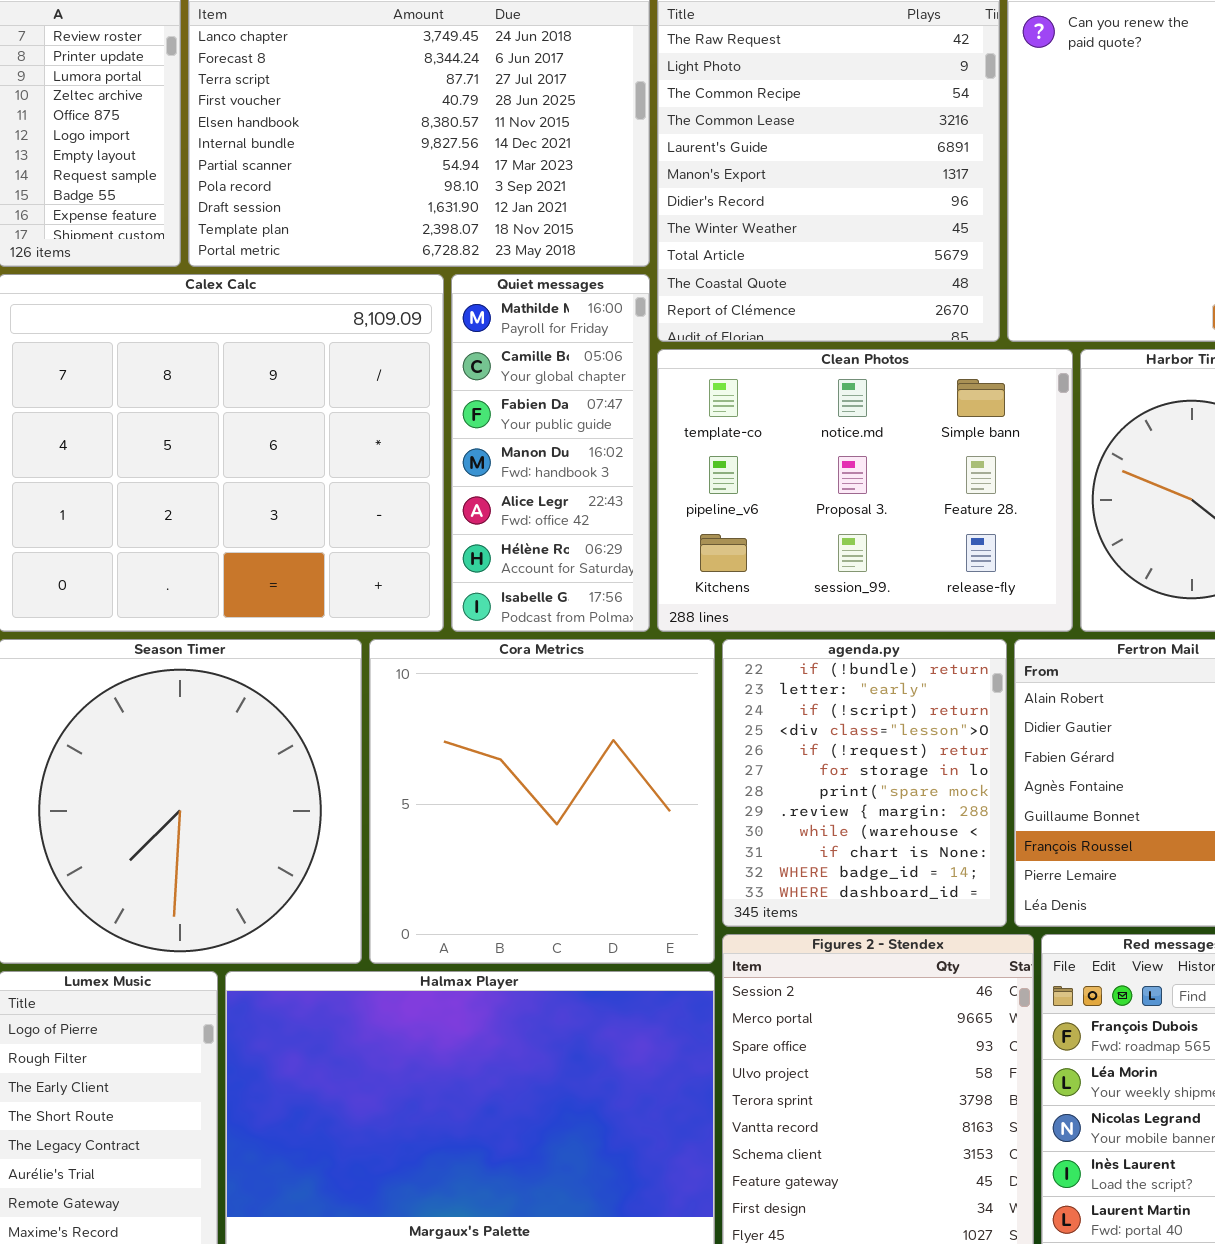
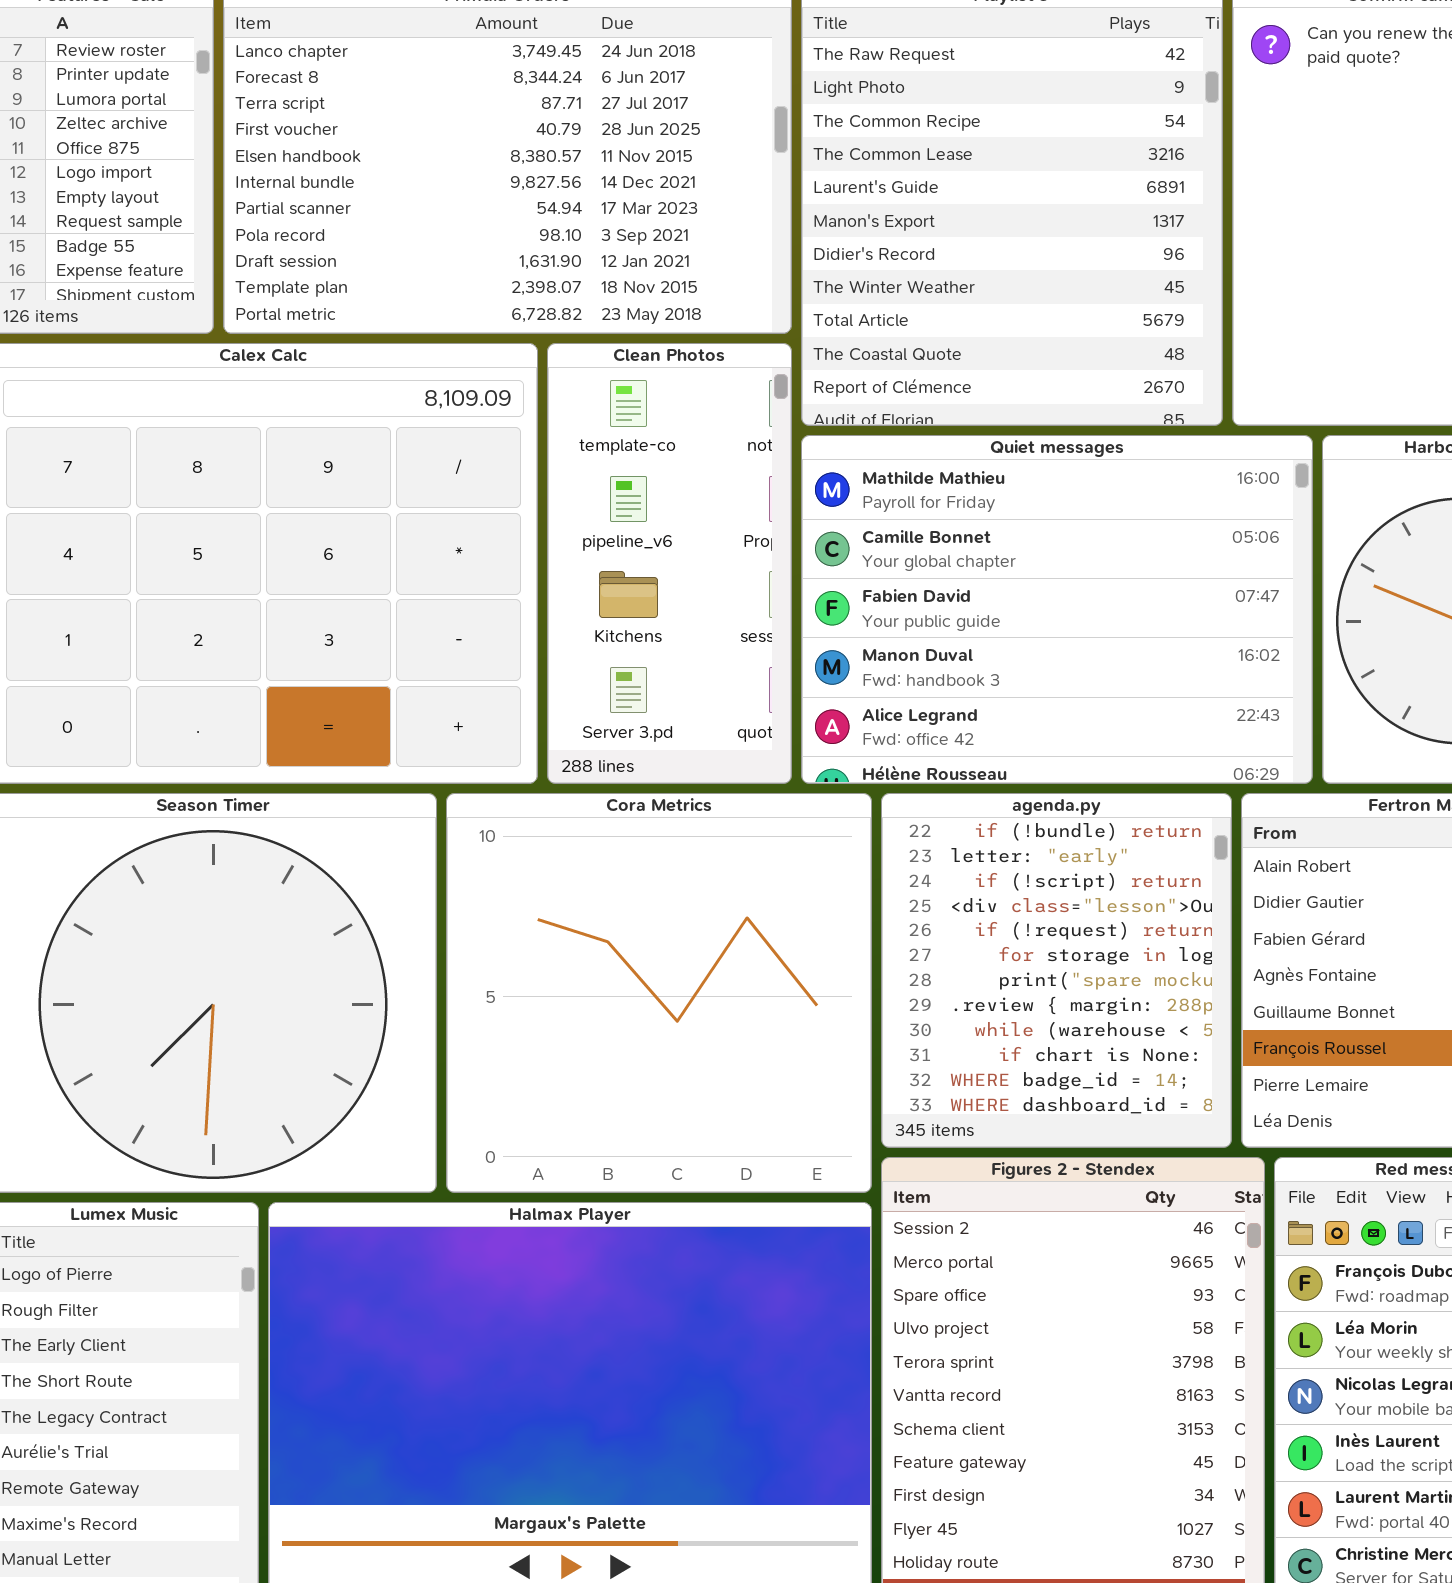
Quiet messages: [451,274,650,632] -> [801,435,1313,784], moved, resized
Clean Photos: [657,349,1073,632] -> [547,343,792,784], moved, resized

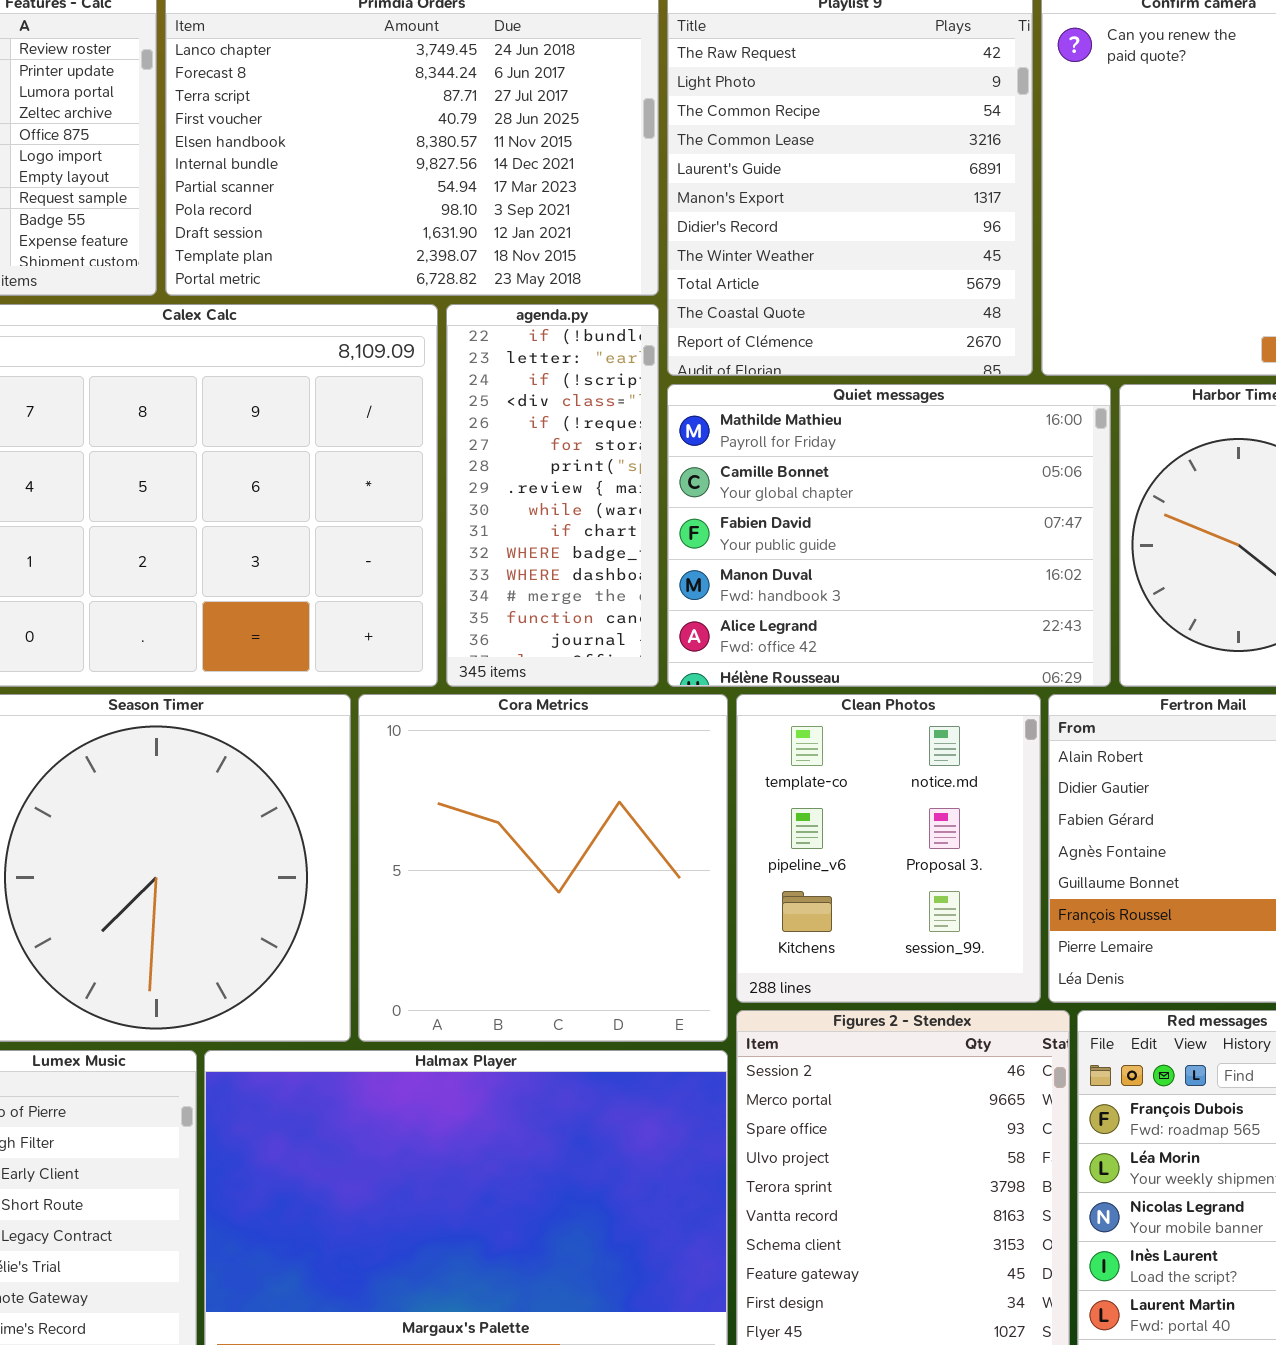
Clean Photos: [547,343,792,784] -> [736,694,1041,1003], moved, resized
agenda.py: [881,793,1232,1148] -> [446,304,659,687], moved, resized

